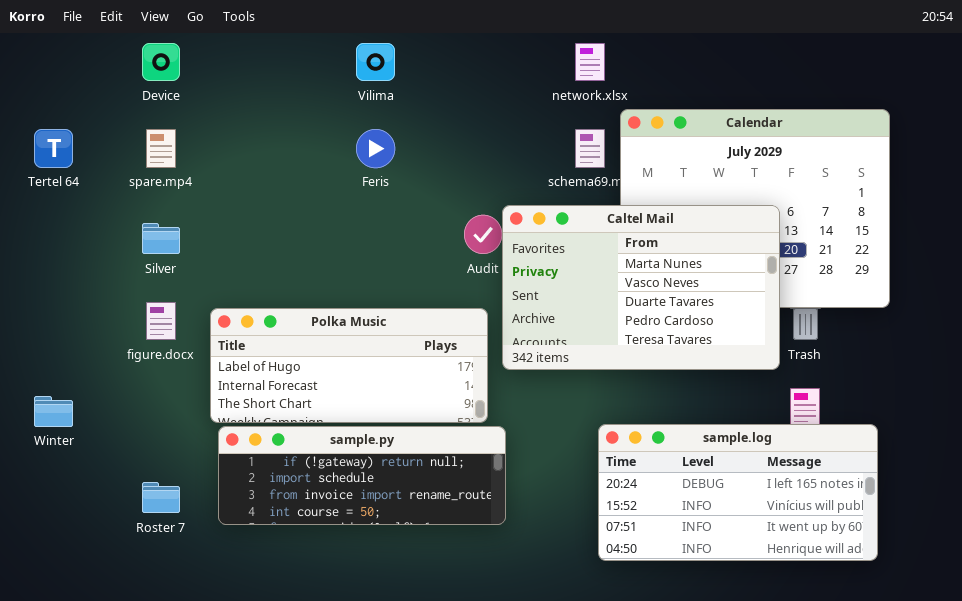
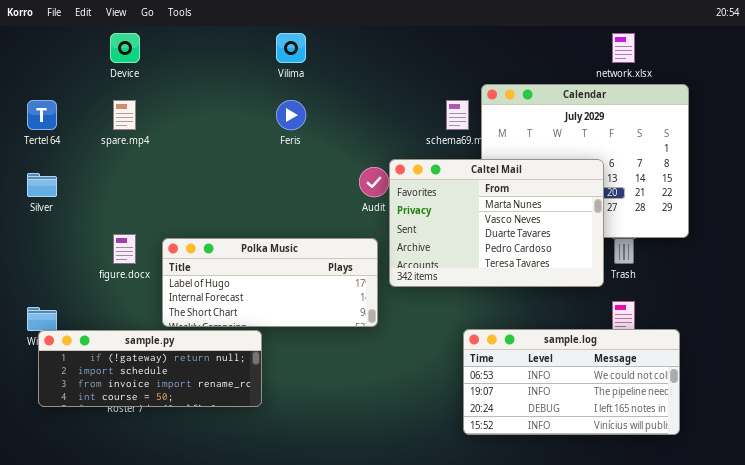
network.xlsx: [575,43,605,81] -> [612,33,635,63], moved
Silver: [142,223,180,254] -> [27,173,57,197], moved
sample.log: [598,424,878,561] -> [463,329,680,435], scrolled up 2 rows
sample.py: [218,426,506,525] -> [38,330,262,407], moved

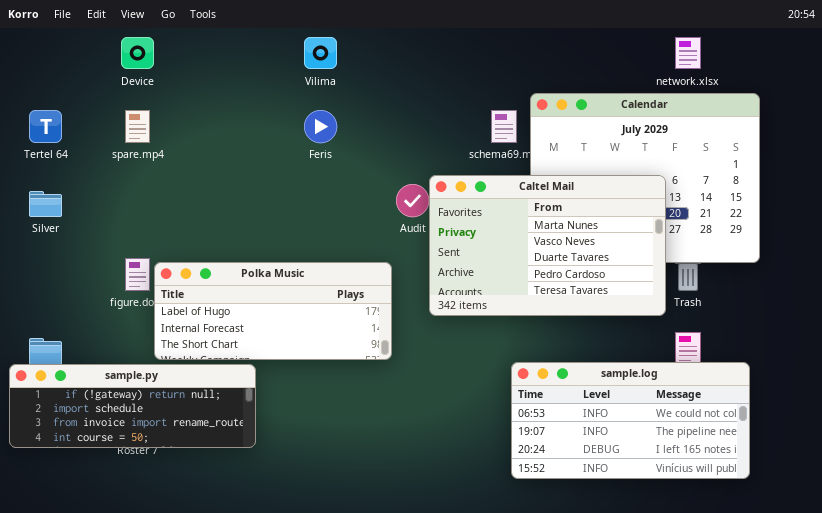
Polka Music: [162,238,378,327] -> [154,262,392,360], moved
sample.py: [38,330,262,407] -> [9,364,256,448], moved

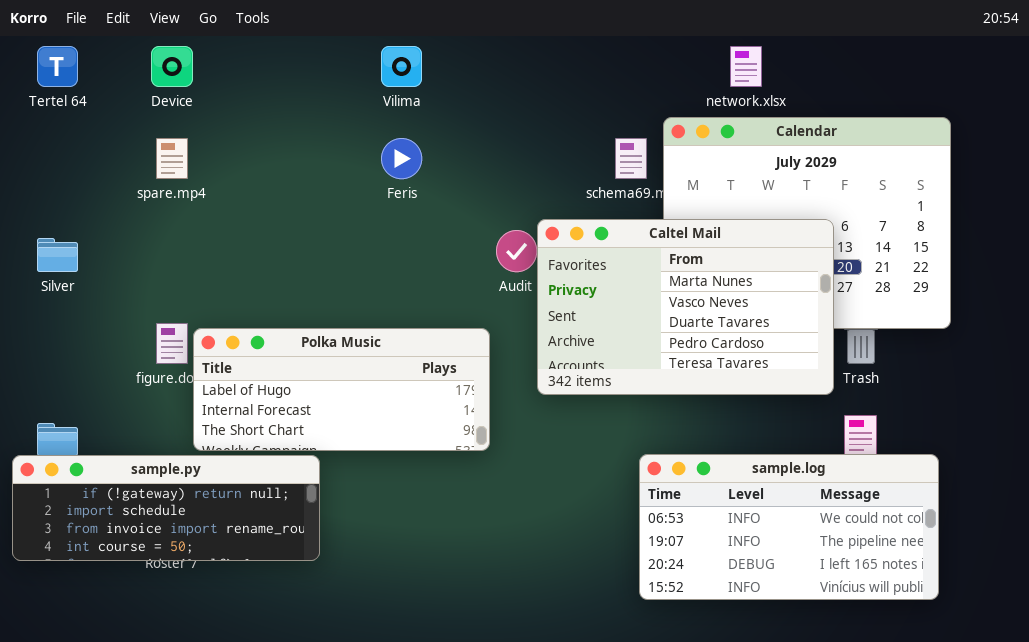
network.xlsx: [675,37,701,69] -> [730,46,762,87], moved
Tertel 64: [29,110,62,143] -> [37,46,78,87], moved

